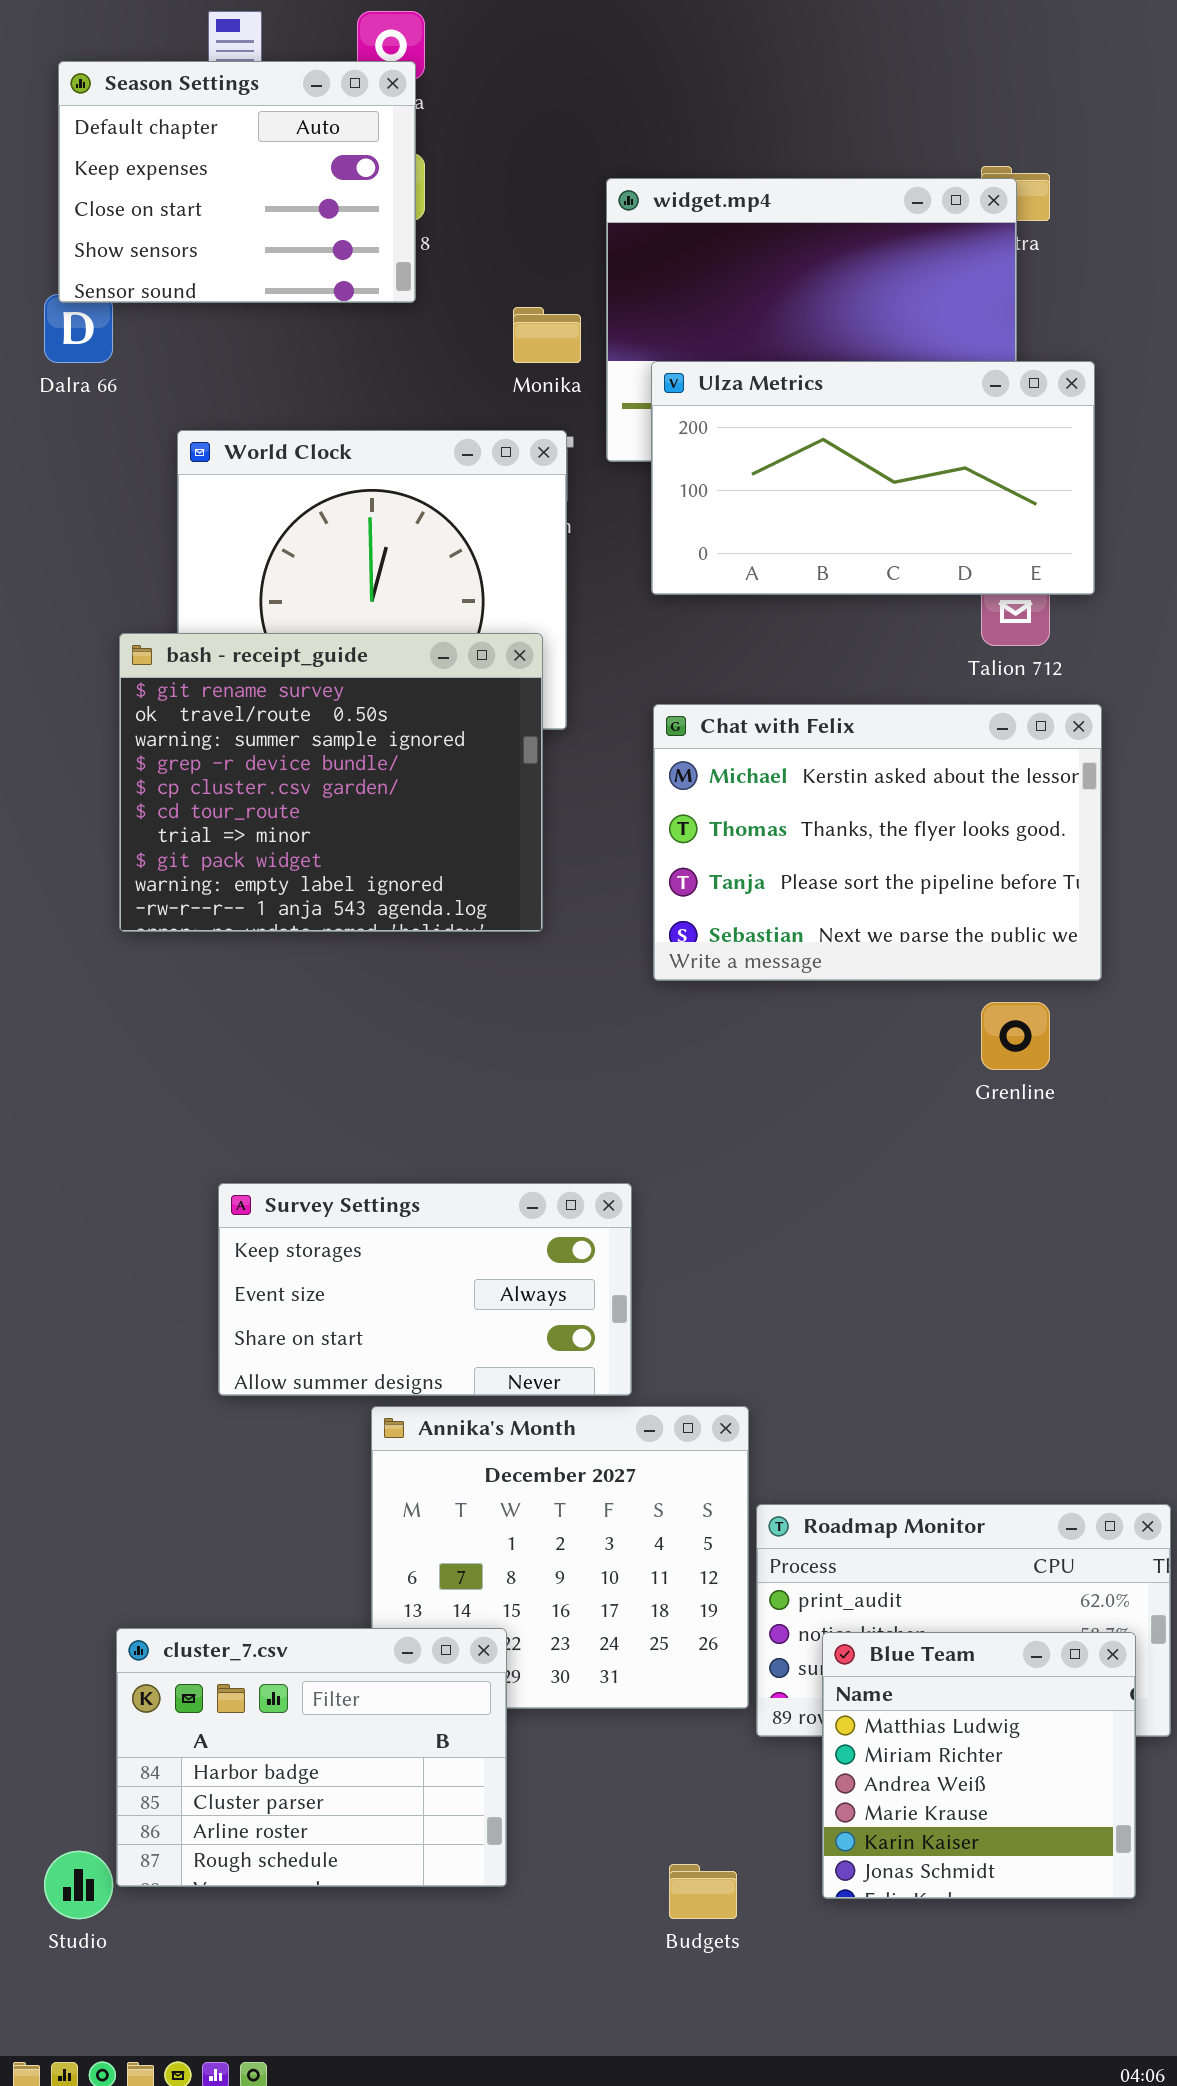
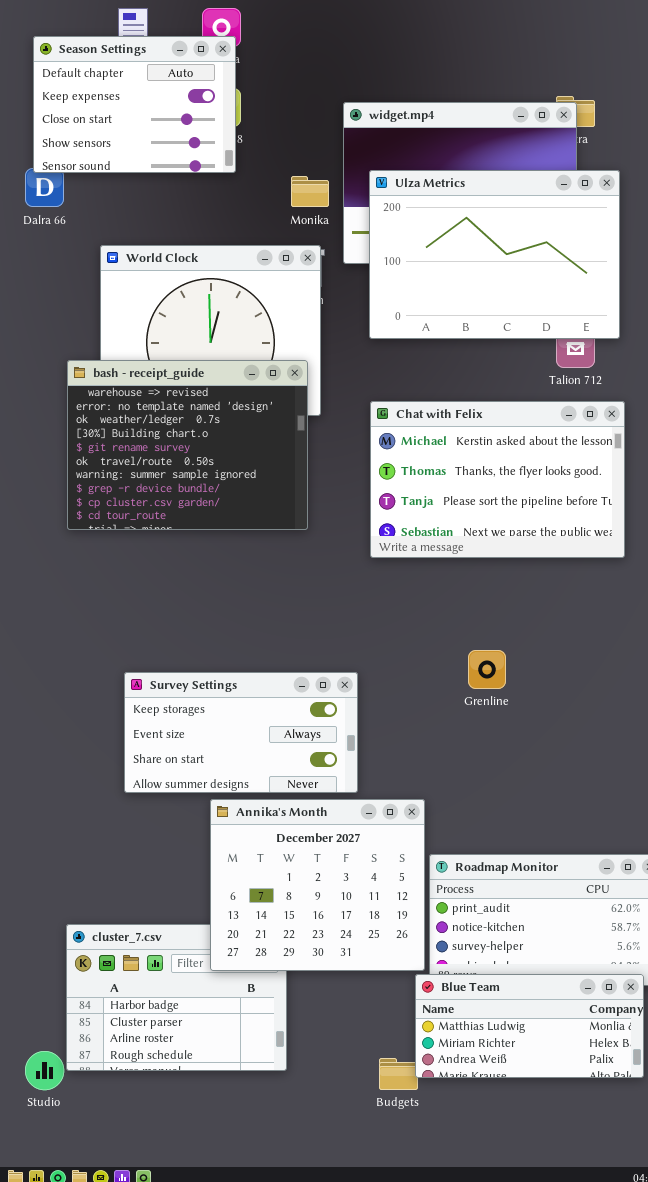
Ulza Metrics: [651,361,1095,595] -> [369,170,620,339], resized
bash - receipt_guide: [119,633,543,932] -> [67,360,308,530], scrolled up 4 rows
Grenline: [981,1002,1050,1070] -> [468,650,506,689], moved
Annika's Month: [371,1406,749,1709] -> [210,799,425,971], raised
Blue Team: [822,1632,1136,1899] -> [415,974,644,1078], resized

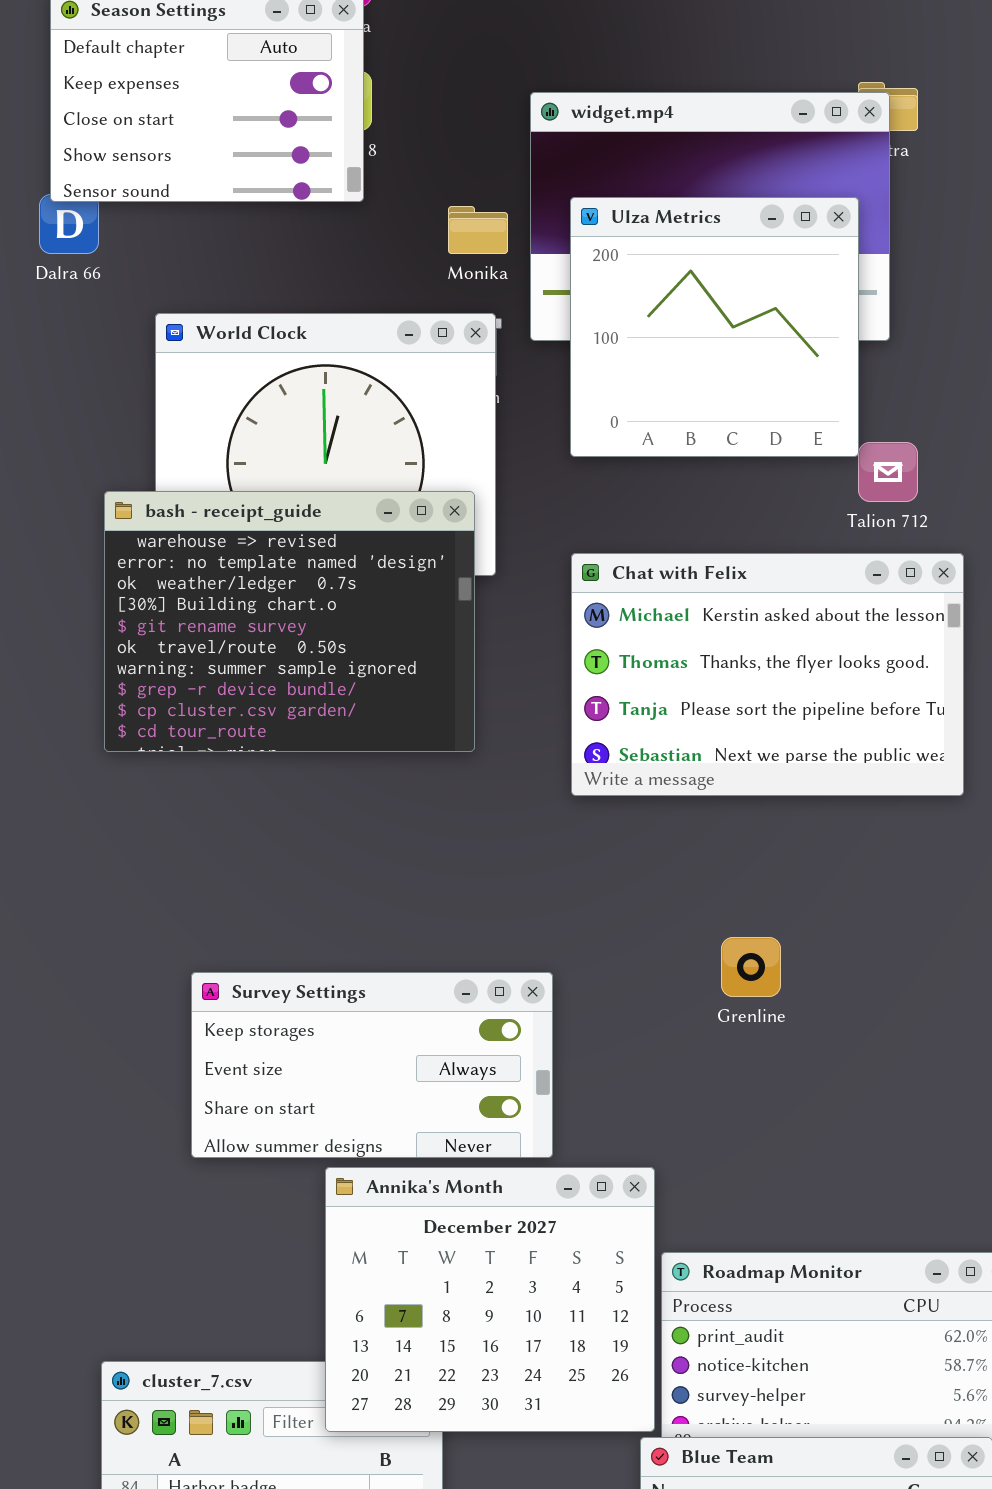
Ulza Metrics: [369,170,620,339] -> [570,197,859,457], resized

